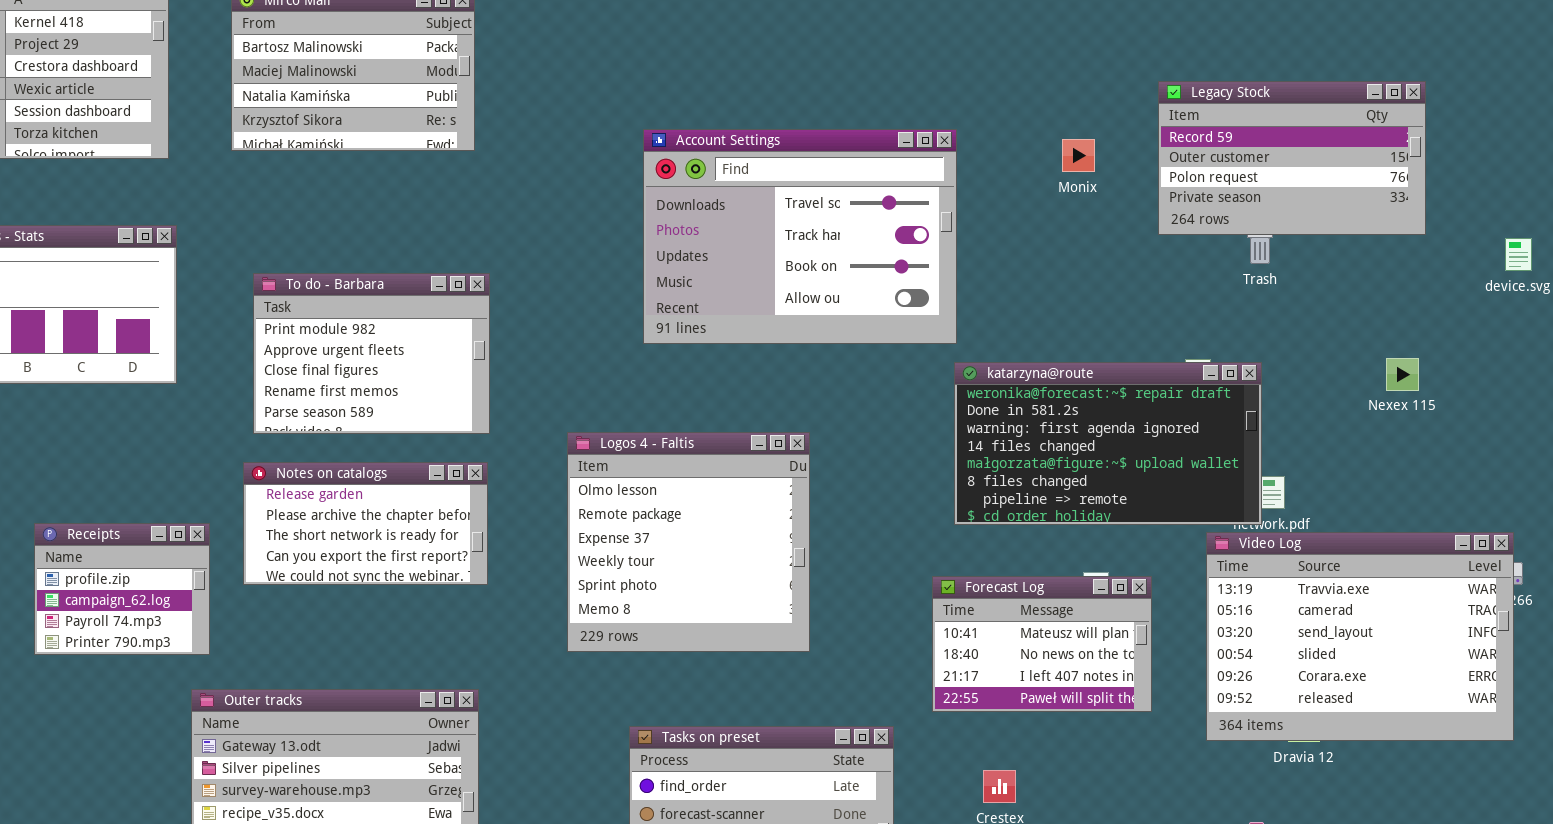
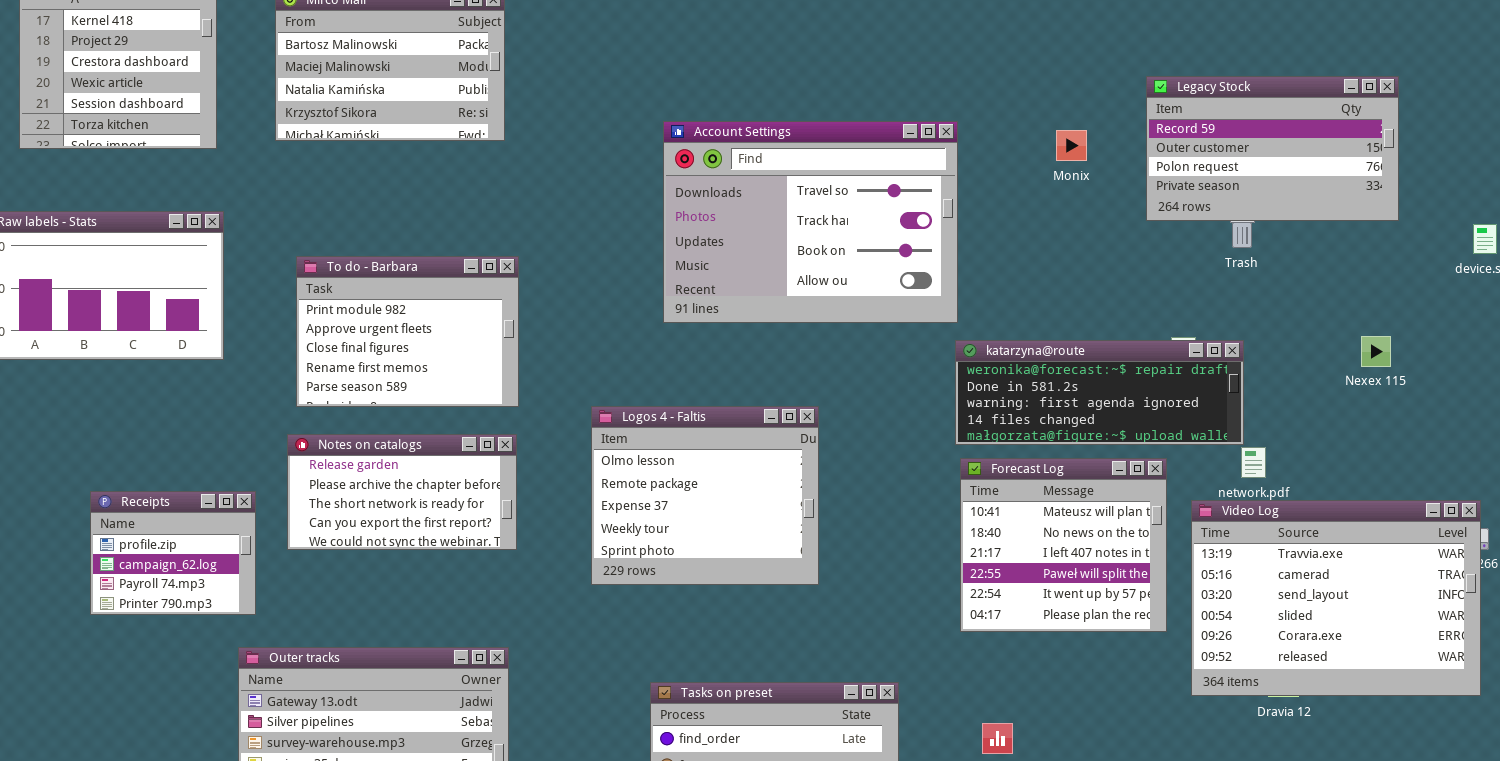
katarzyna@route: [954,362,1262,525] -> [955,340,1244,445], resized
Logos 4 - Faltis: [567,432,810,652] -> [591,406,819,585], resized
Forecast Log: [932,576,1152,712] -> [960,458,1167,632], moved, resized

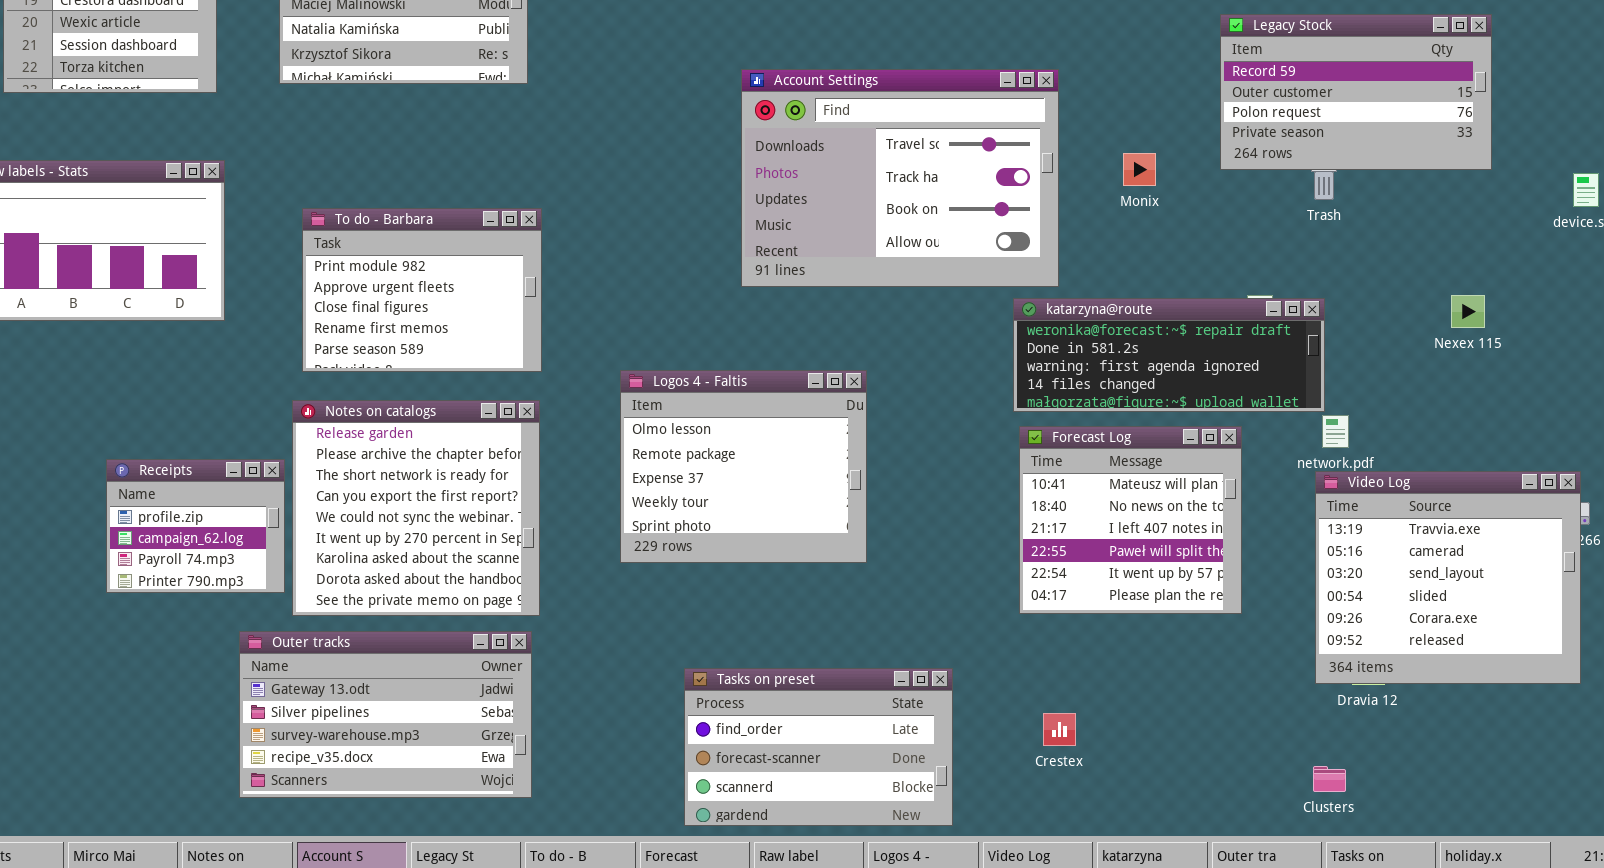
Account Settings: [663,121,958,323] -> [741,69,1059,287], moved
Monix: [1056,130,1087,161] -> [1123,153,1156,186], moved
Notes on catalogs: [287,434,517,550] -> [292,400,540,616], resized
Receipts: [90,491,256,615] -> [106,459,285,593], moved
Video Log: [1191,500,1481,696] -> [1315,471,1581,684], resized

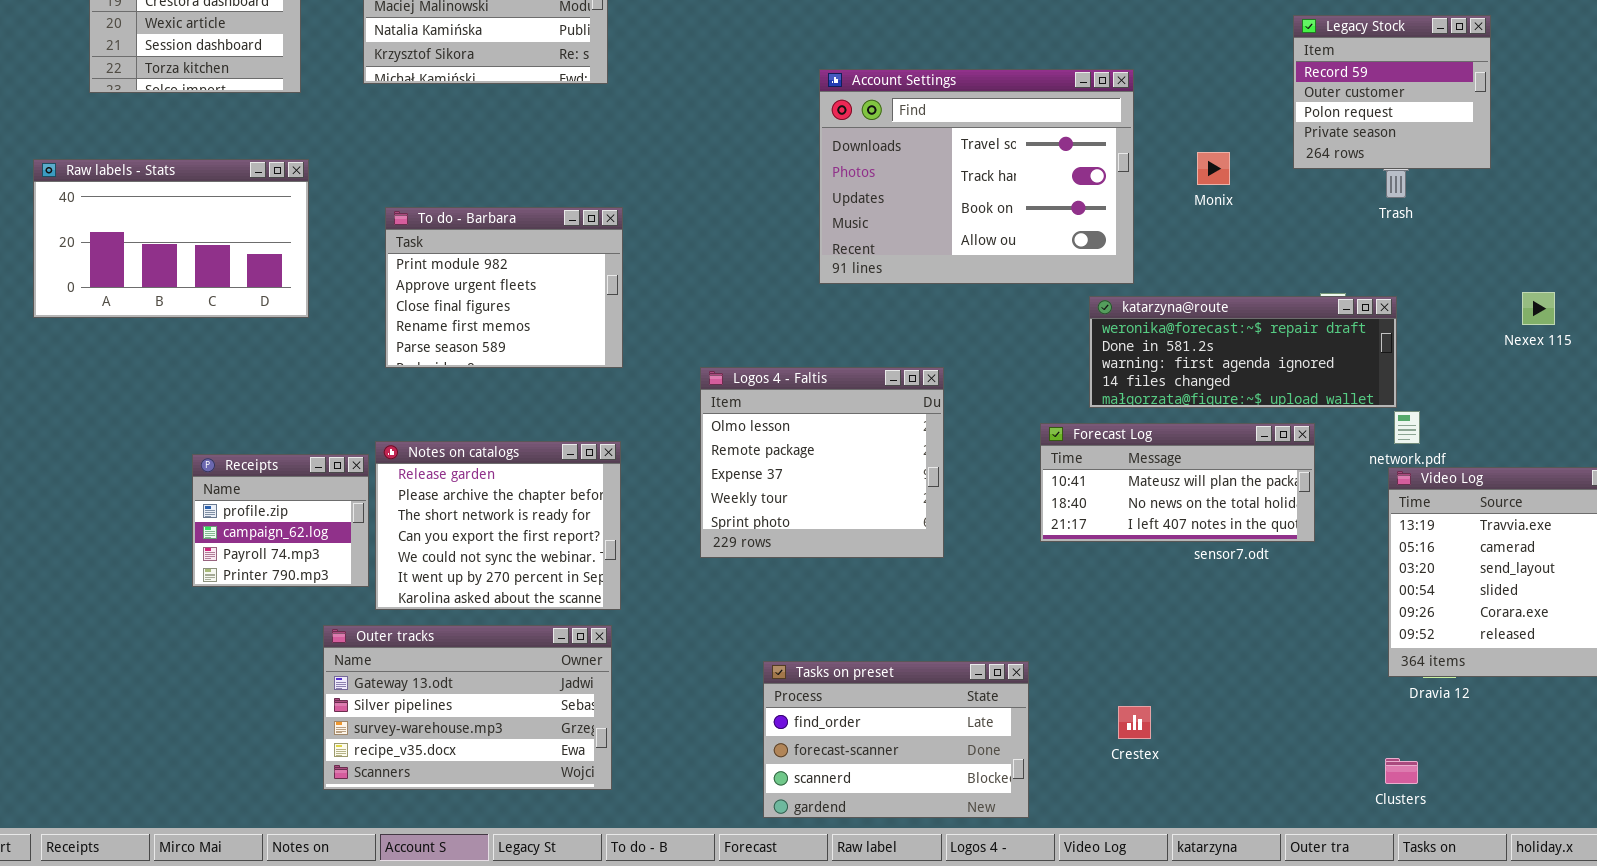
Legacy Stock: [1220,14,1492,170] -> [1293,15,1491,169], resized
Notes on catalogs: [292,400,540,616] -> [375,441,621,610], resized
Forecast Log: [1019,426,1242,614] -> [1040,423,1315,542], resized

